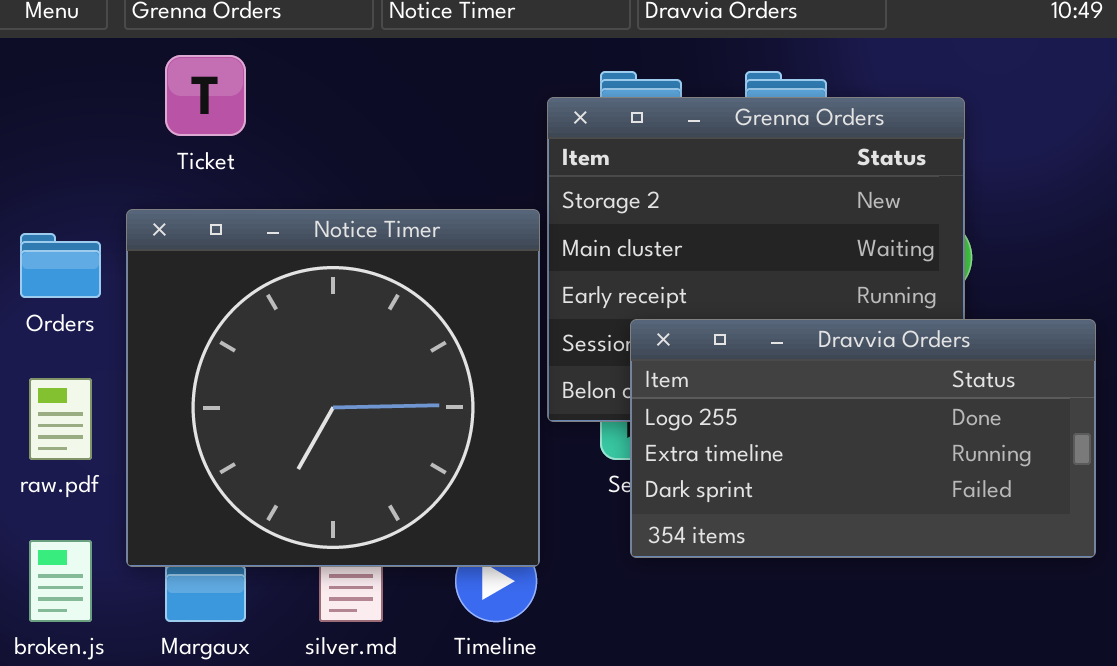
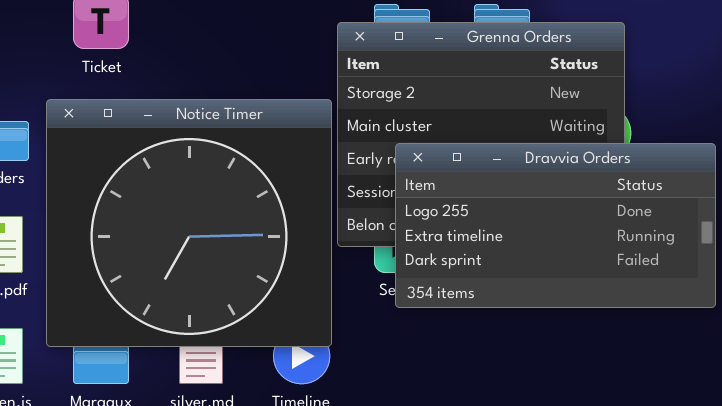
Dravvia Orders: [630,319,1096,558] -> [395,143,716,308], moved

